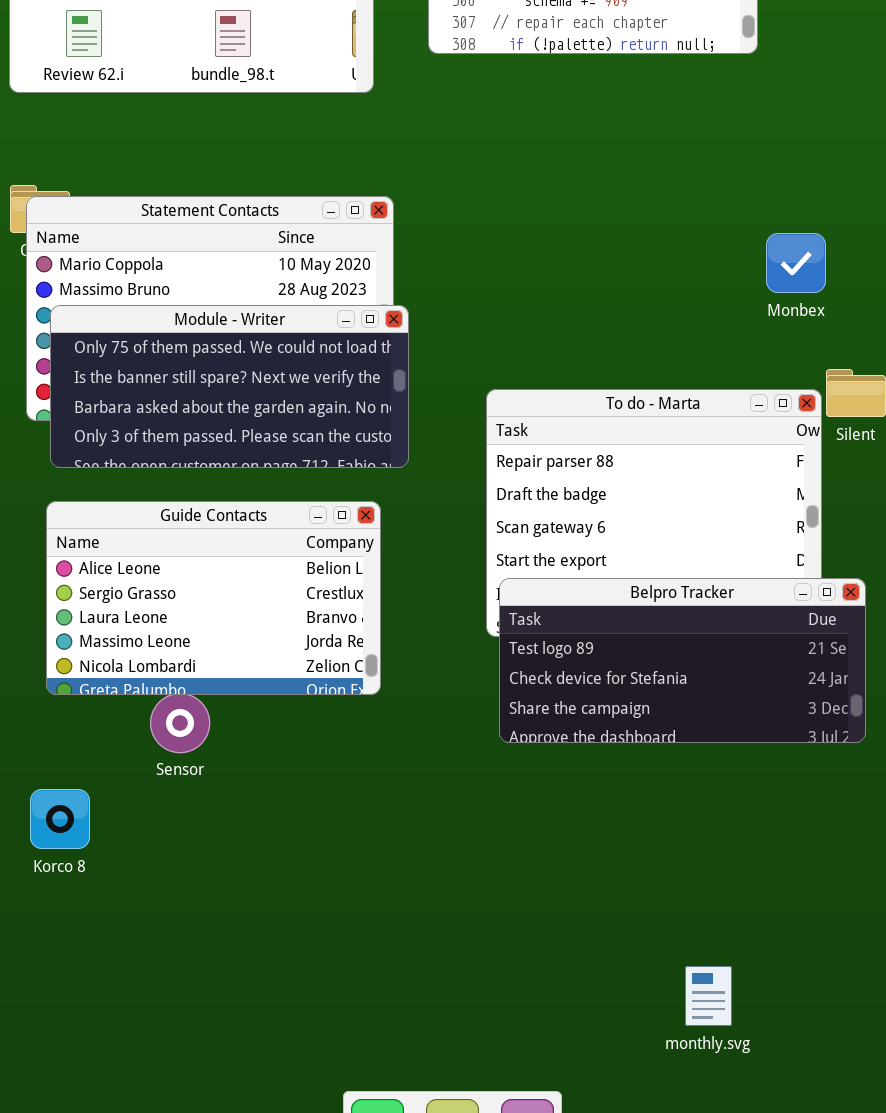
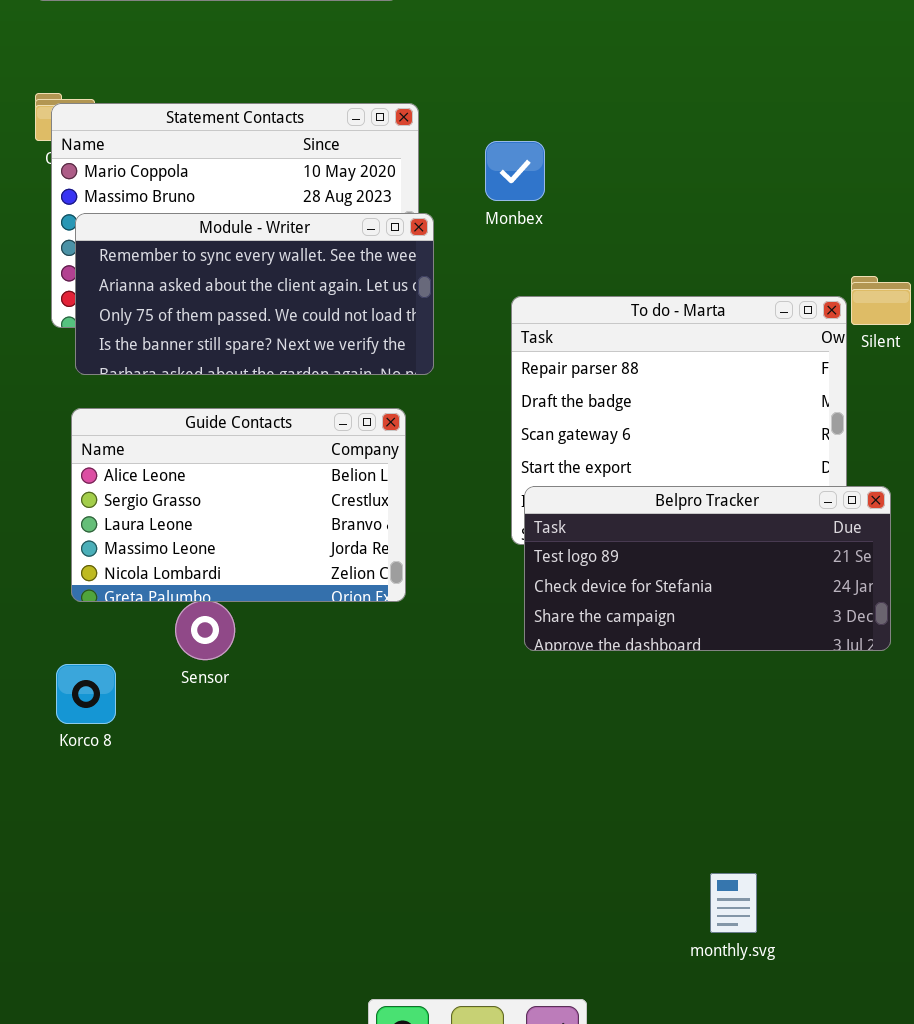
Monbex: [766,233,826,293] -> [485,141,545,201], moved
Module - Writer: [50,305,409,468] -> [75,213,434,375], scrolled up 2 rows
Korco 8: [30,789,90,849] -> [56,664,116,724], moved

